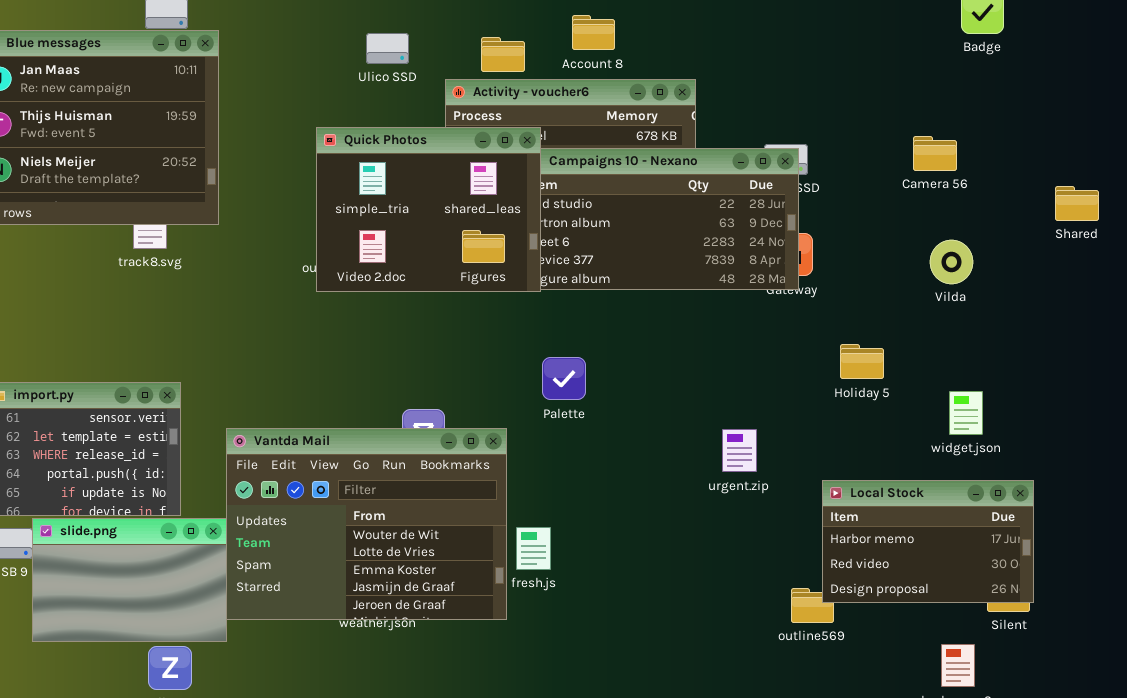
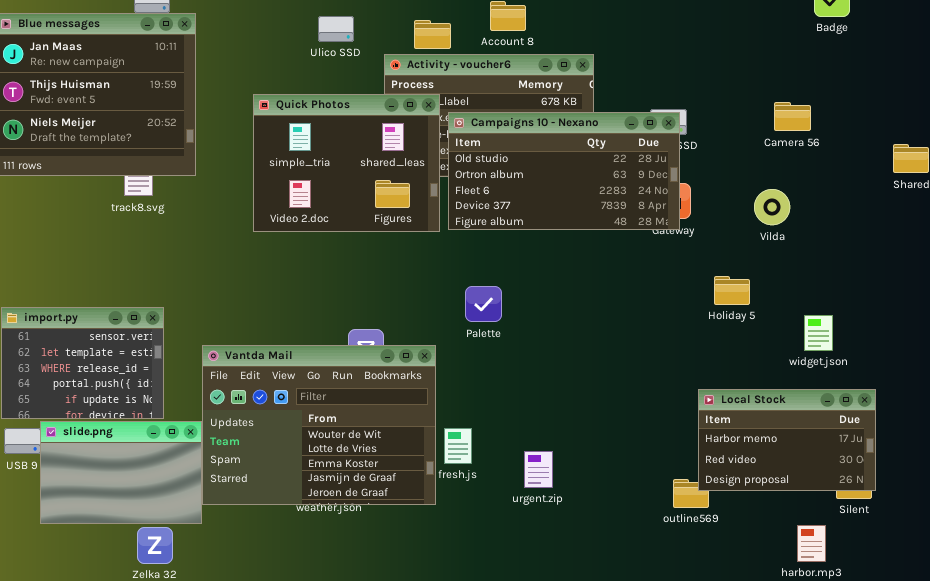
Quick Photos: [316,127,541,292] -> [253,94,440,232], moved
Vilda: [930,240,973,284] -> [754,189,790,225], moved
urgent.zip: [722,429,757,472] -> [524,451,553,488], moved

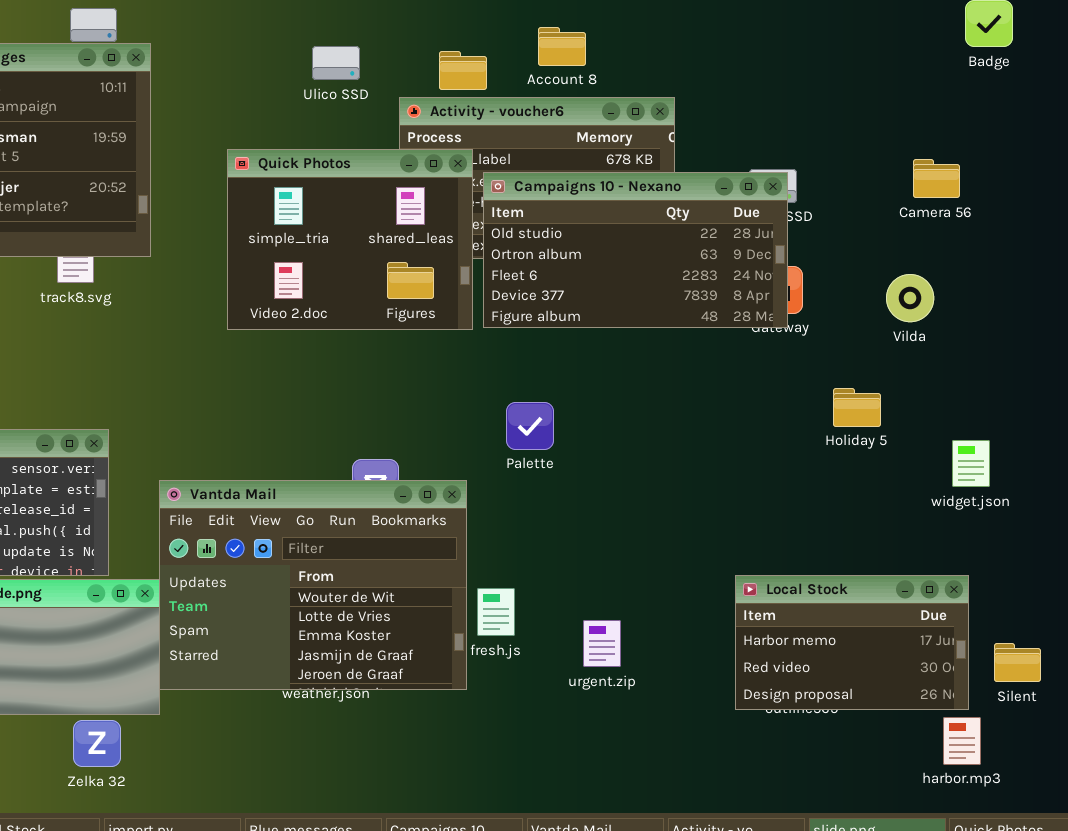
Local Stock: [698,389,876,491] -> [735,575,969,710], moved

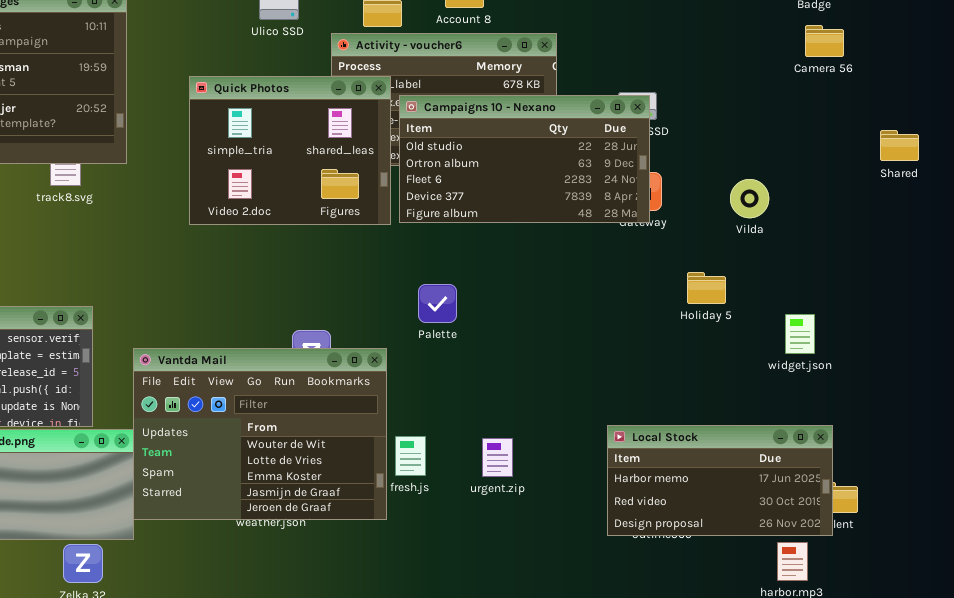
Camera 56: [913,159,960,198] -> [805,25,844,57], moved
Local Stock: [735,575,969,710] -> [607,425,833,536], resized
urgent.zip: [583,620,621,667] -> [482,438,513,477], moved

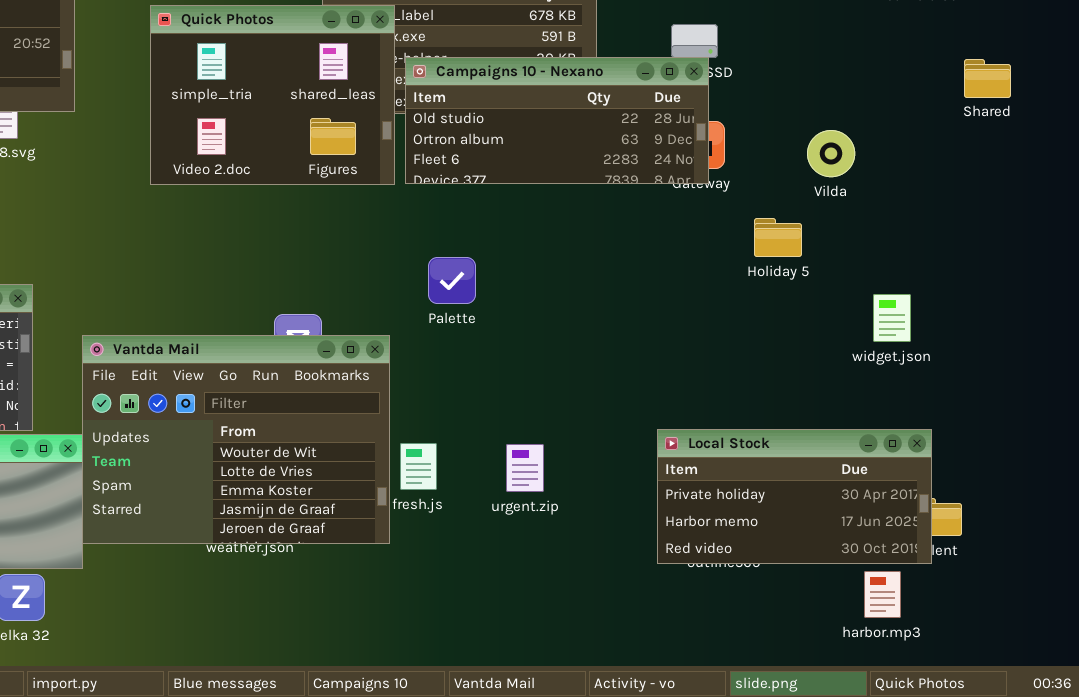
Campaigns 10 - Nexano: [399,95,650,223] -> [405,57,709,184], resized
Shared: [880,130,919,161] -> [964,59,1011,98], moved
Holiday 5: [687,272,726,304] -> [754,218,802,257], moved
Local Stock: [607,425,833,536] -> [657,429,932,564], scrolled up 1 row

